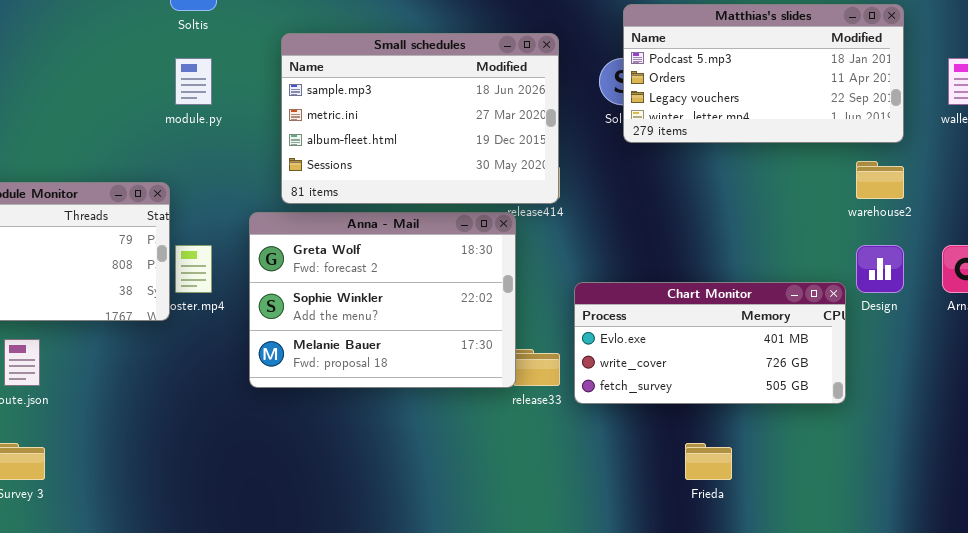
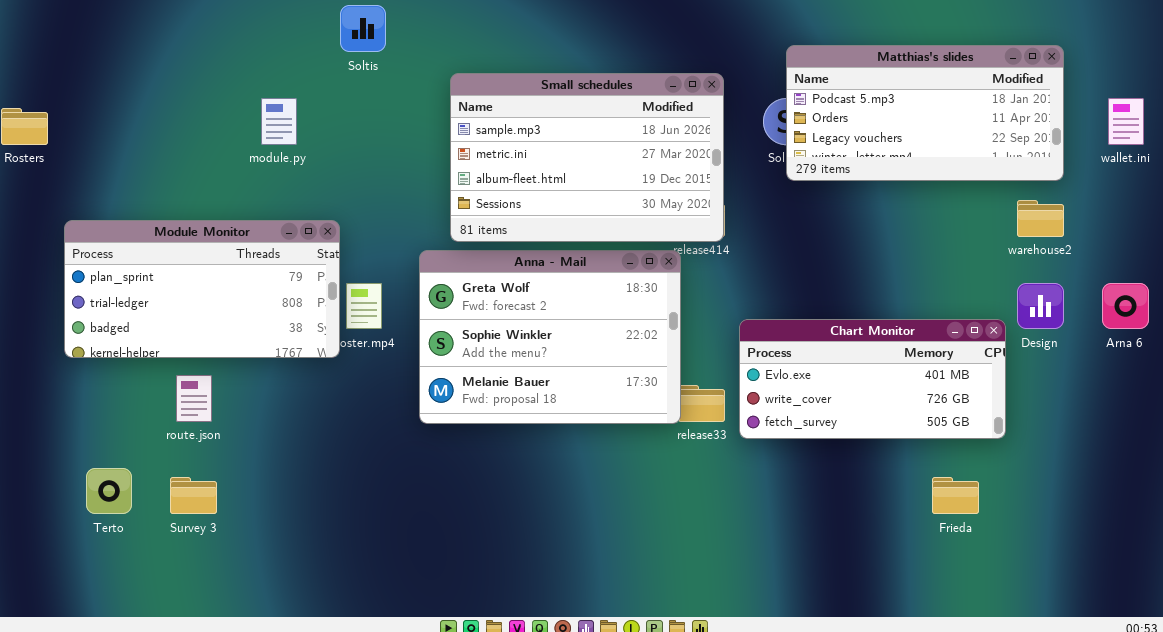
module.py: [175,58,212,105] -> [261,98,297,145], moved
Frieda: [685,443,732,480] -> [932,477,979,514], moved

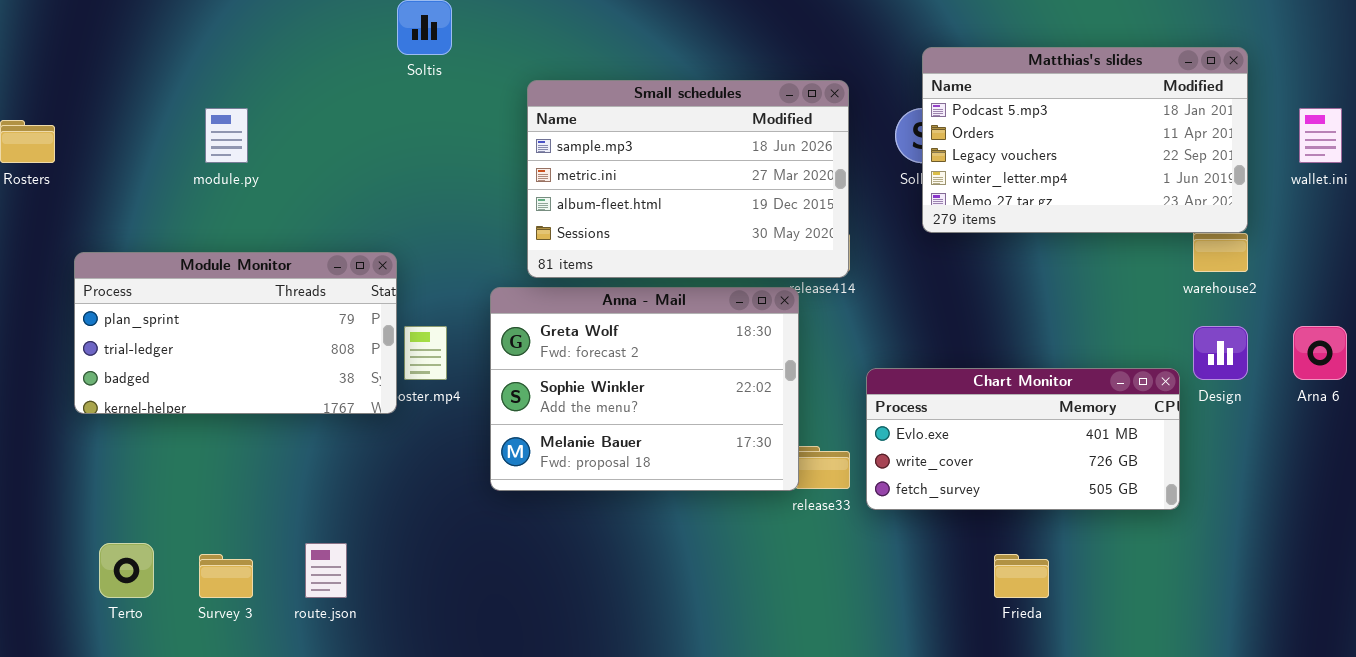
Matthias's slides: [786,45,1064,181] -> [922,47,1248,233], resized
module.py: [261,98,297,145] -> [205,108,248,163], moved
route.json: [176,375,212,422] -> [305,543,347,598], moved
Frieda: [932,477,979,514] -> [994,554,1049,598], moved

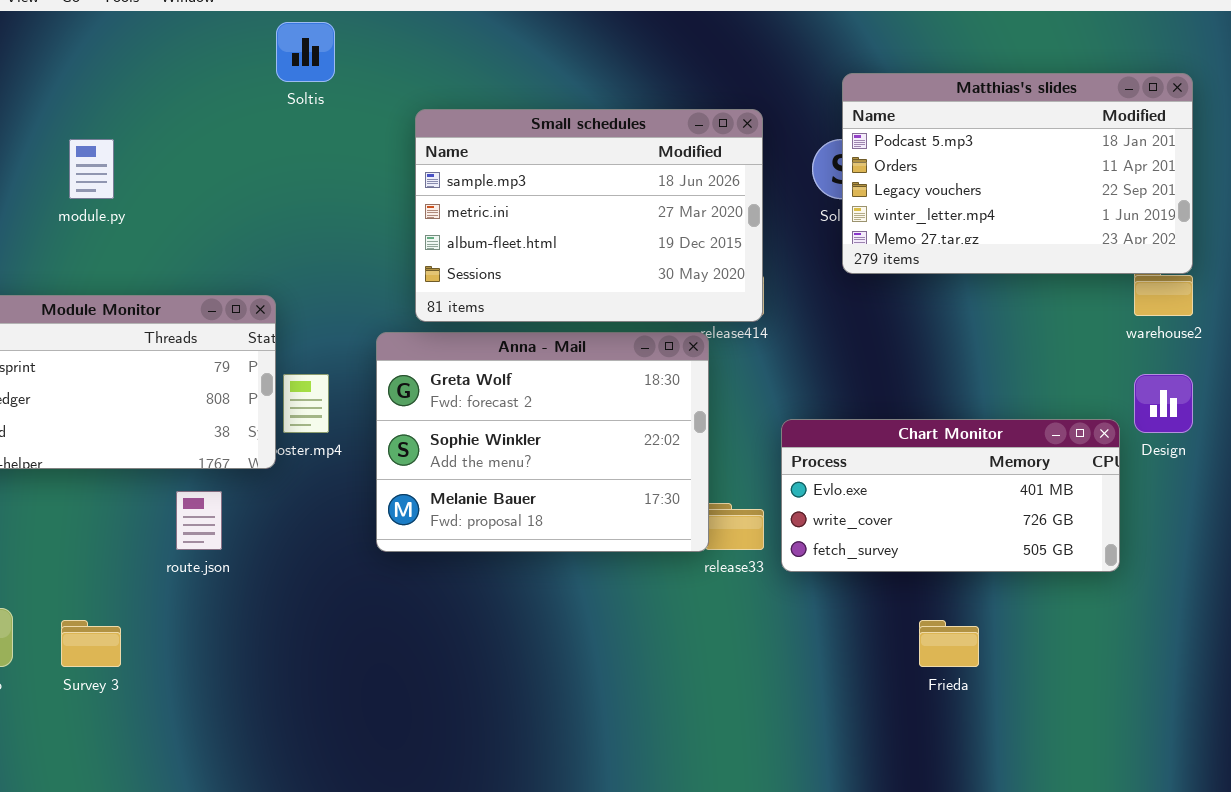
route.json: [305,543,347,598] -> [176,491,222,550], moved

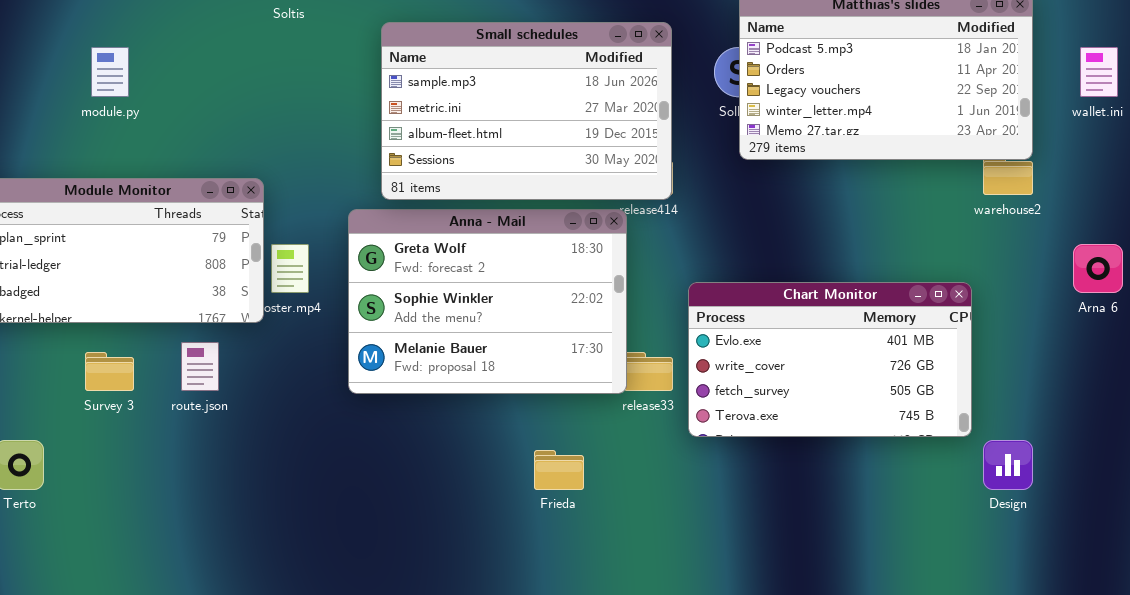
Design: [1134,374,1193,433] -> [983,440,1033,490], moved
Chart Monitor: [781,419,1120,572] -> [688,282,972,437], resized
Survey 3: [61,620,121,667] -> [85,352,134,391], moved
Frieda: [919,620,979,667] -> [534,450,584,490], moved

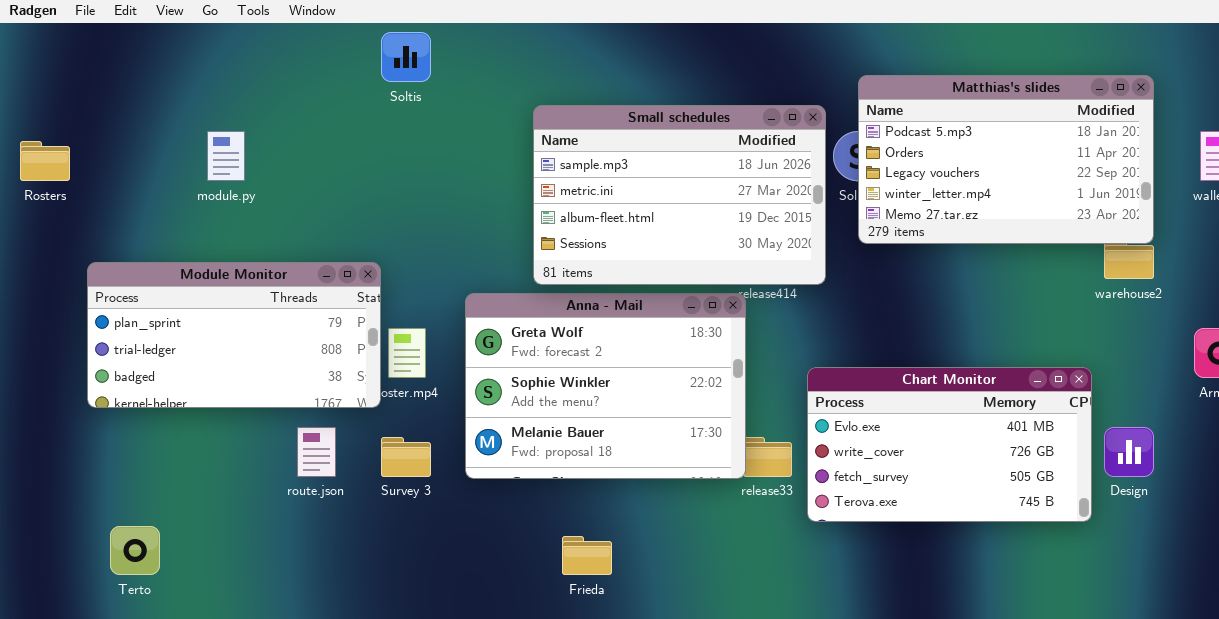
Small schedules: [381,22,672,200] -> [533,105,826,285], moved
Survey 3: [85,352,134,391] -> [381,437,431,477], moved
Design: [983,440,1033,490] -> [1104,427,1154,477], moved
Frieda: [534,450,584,490] -> [562,536,612,575], moved

